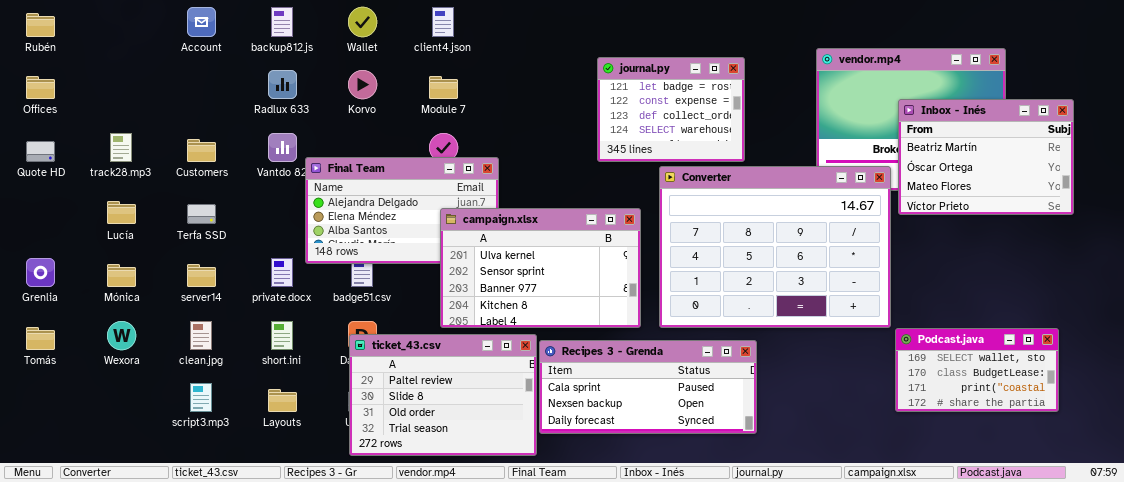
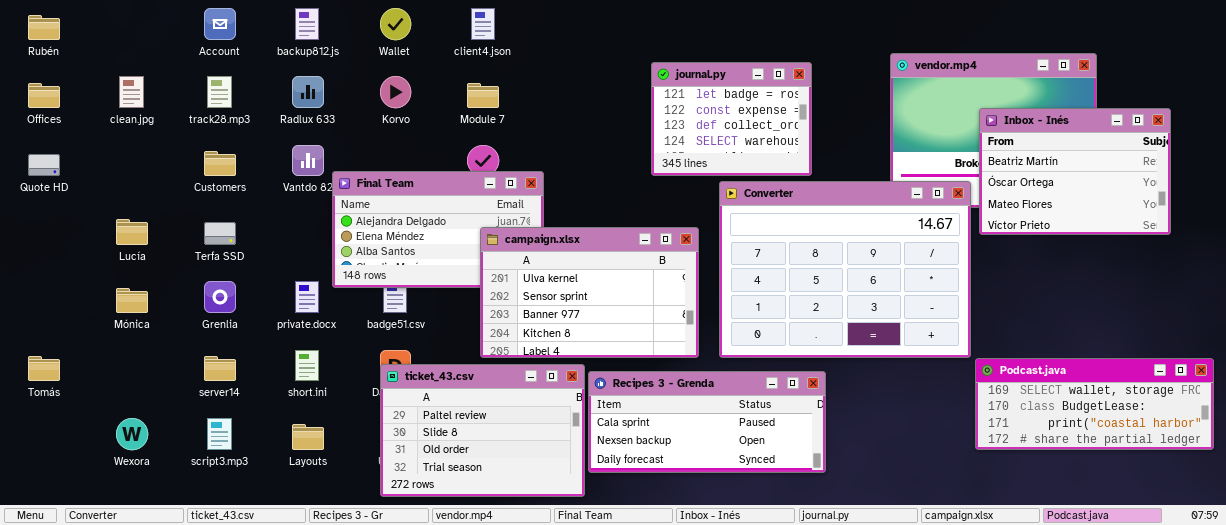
track28.mp3: [110,133,132,162] -> [207,76,232,108], moved
Grenlia: [26,258,55,287] -> [204,281,236,313], moved
server14: [187,264,216,287] -> [204,356,236,381], moved
Wexora: [107,321,136,350] -> [116,418,148,450], moved
clean.jpg: [190,321,212,350] -> [119,76,144,108], moved
Podcast.java: [895,328,1059,412] -> [975,358,1214,450], resized

